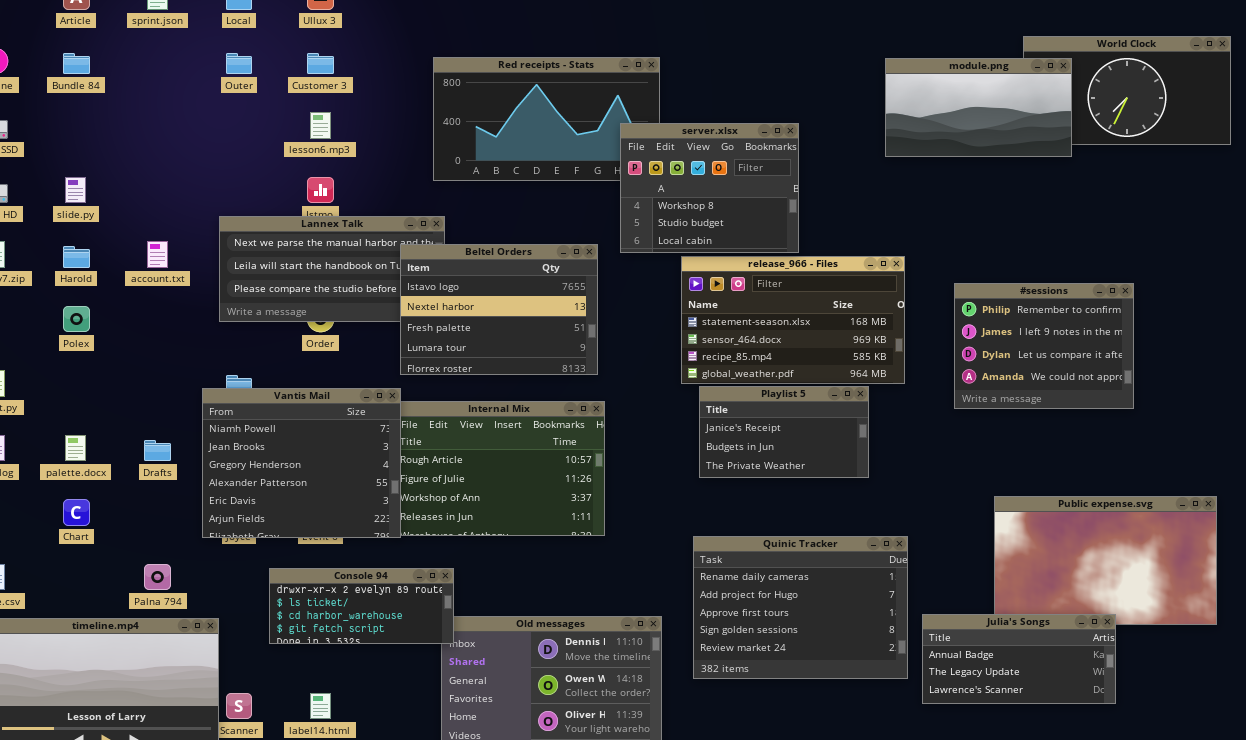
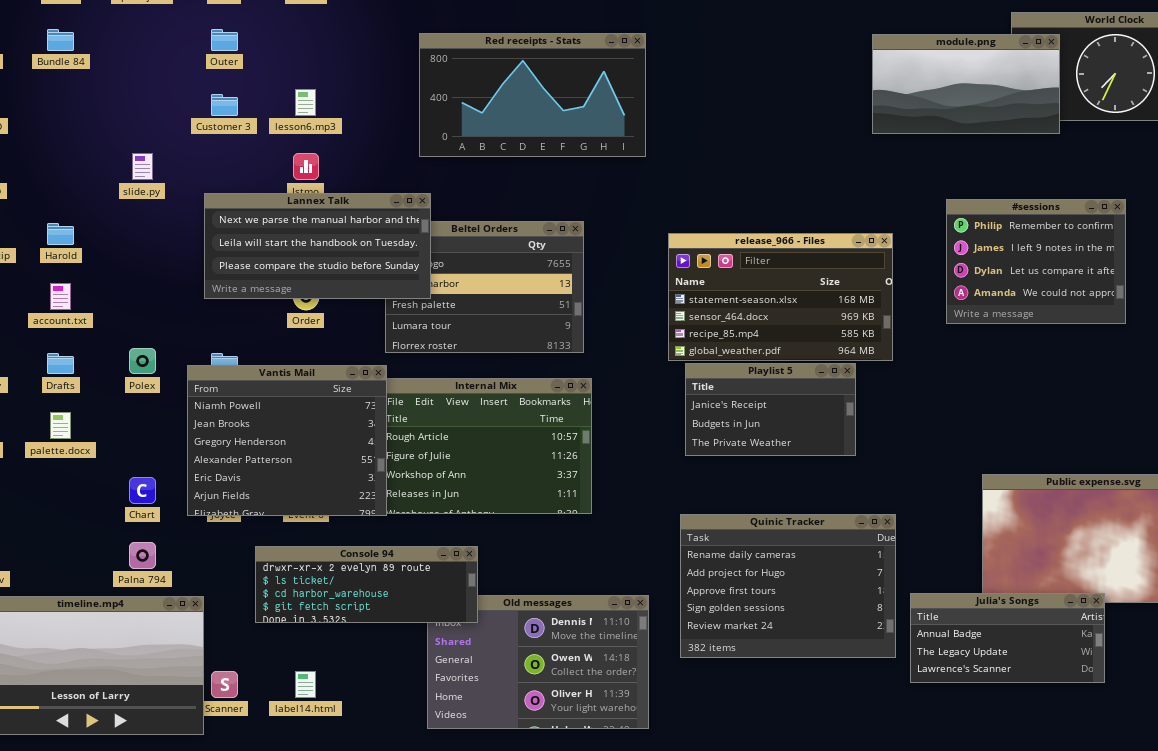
Customer 3: [307,53,334,74] -> [211,94,238,116], moved
server.xlsx: [620,123,799,253] -> none, closed
slide.py: [65,177,86,203] -> [132,153,153,180], moved
Lannex Talk: [219,216,445,322] -> [204,193,431,299], raised
account.txt: [147,241,168,268] -> [50,283,71,310], moved
#sessions: [954,283,1134,409] -> [946,199,1126,324], moved
Polex: [63,306,90,332] -> [129,348,156,374], moved
Drafts: [144,440,171,461] -> [47,353,74,374], moved
Chart: [63,499,90,526] -> [129,477,156,504], moved
Console 94: [269,568,454,644] -> [255,546,478,623], resized

